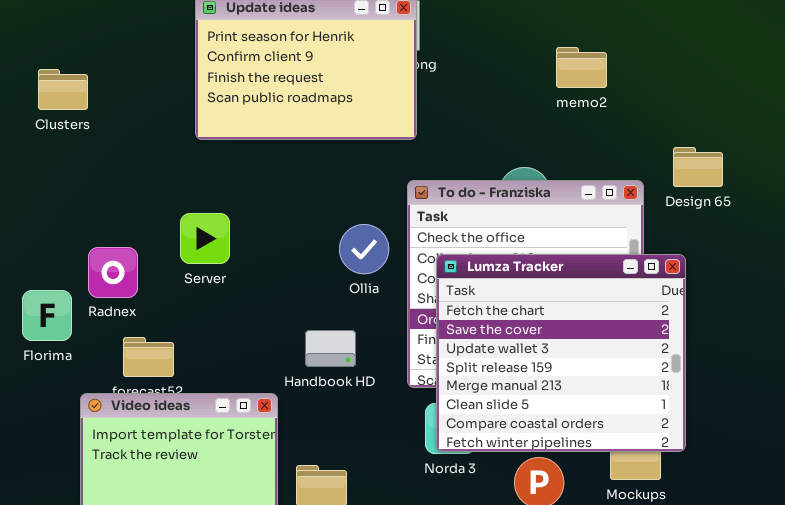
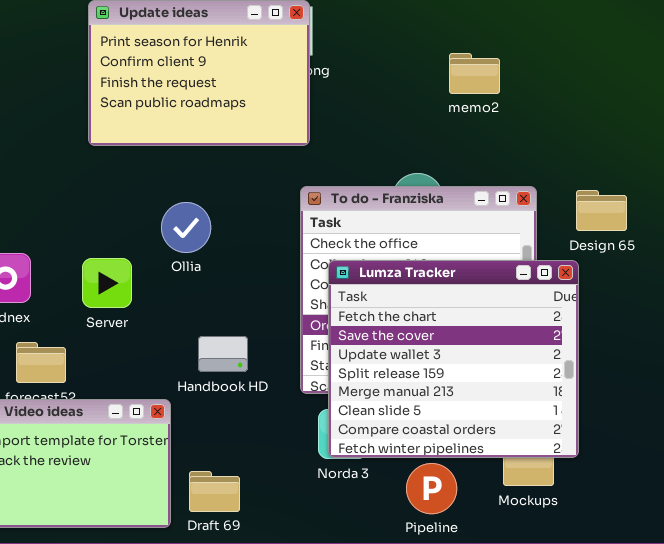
Design 65: [673,147,723,187] -> [576,190,627,231], moved
Server: [180,213,230,264] -> [82,258,132,308], moved
Ollia: [339,224,389,274] -> [161,202,211,253], moved

